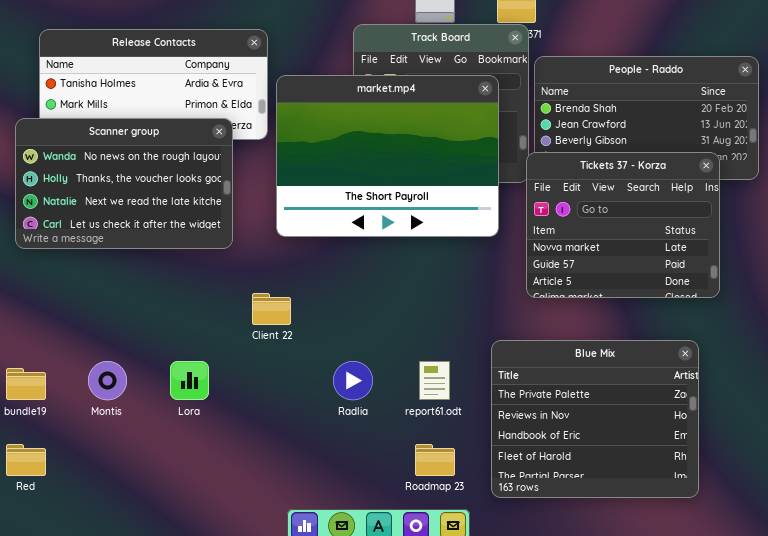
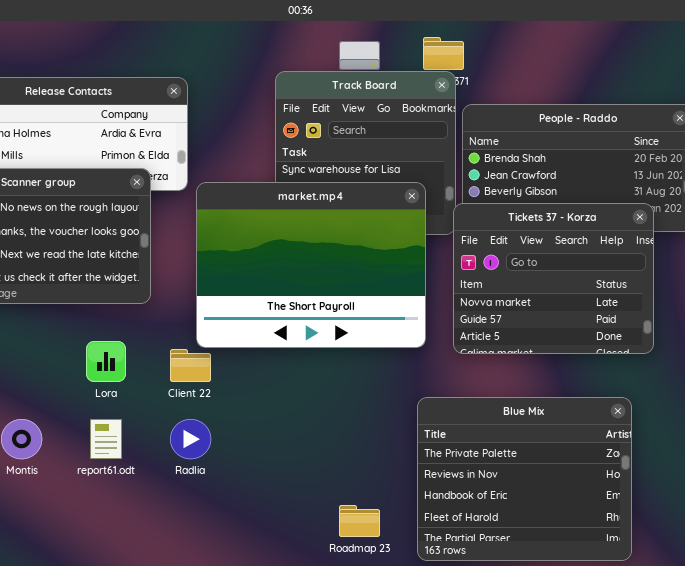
market.mp4: [276,75,499,237] -> [196,182,426,348], moved
Lora: [170,361,209,400] -> [86,341,126,382], moved
Radlia: [333,361,373,400] -> [170,419,211,459], moved
report61.odt: [419,361,450,400] -> [90,419,122,459], moved

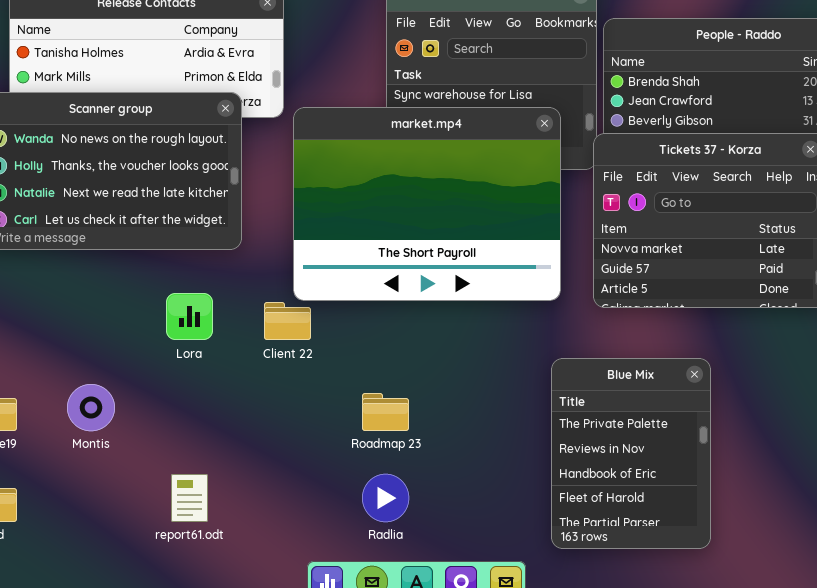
Blue Mix: [417,397,632,561] -> [551,358,711,549], resized
report61.odt: [90,419,122,459] -> [171,474,208,522], moved
Radlia: [170,419,211,459] -> [362,474,409,522], moved
Roadmap 23: [339,505,380,537] -> [362,393,409,431], moved

